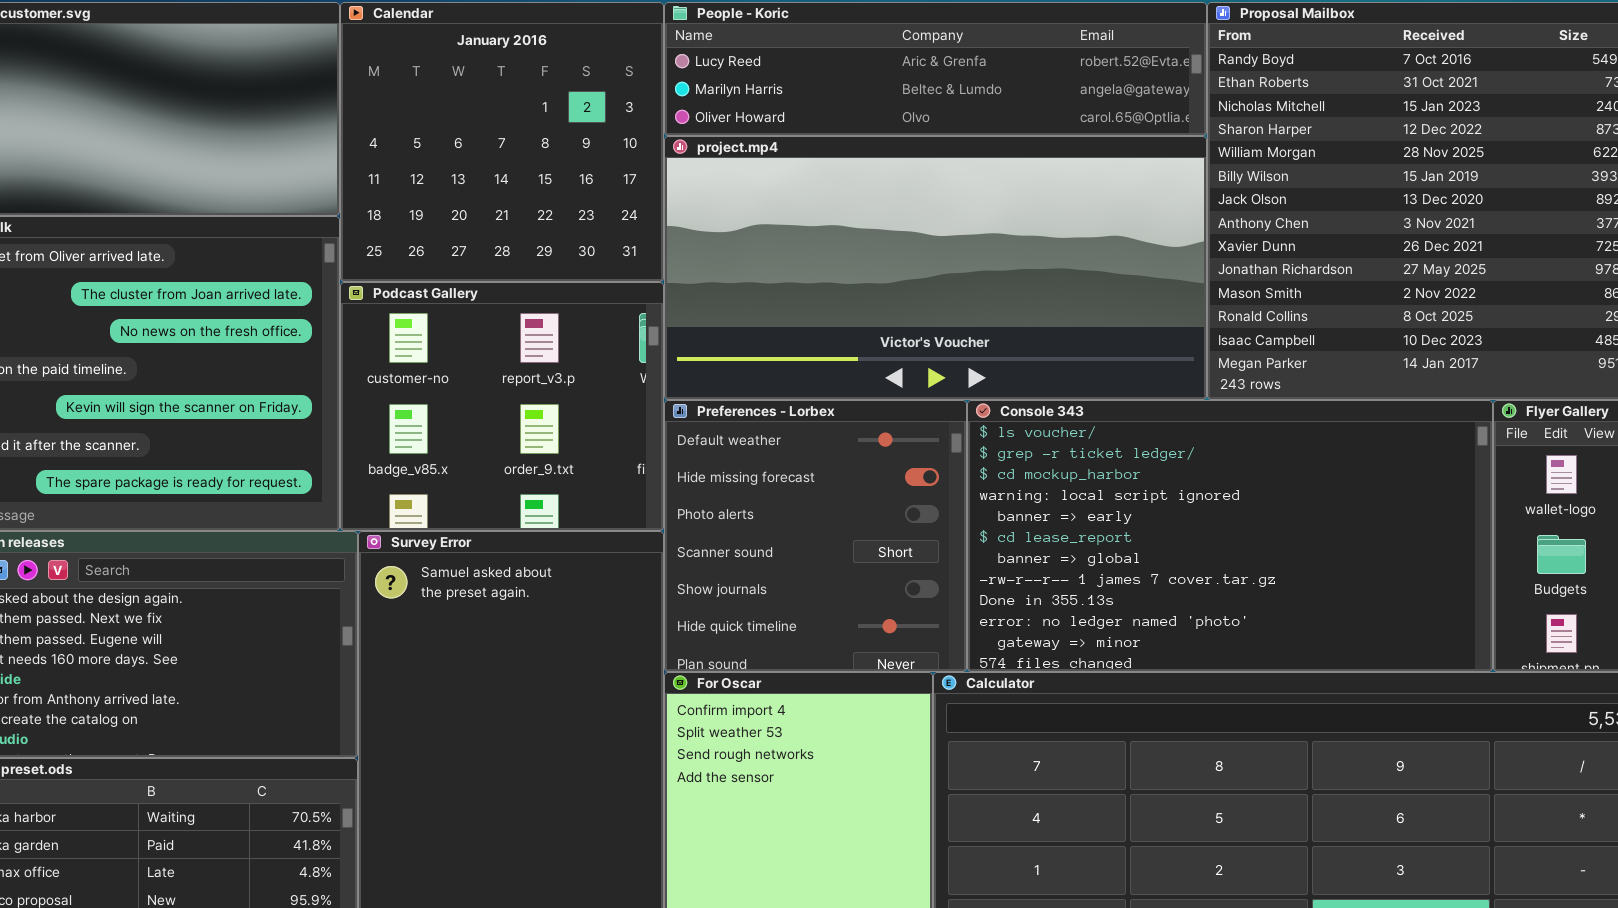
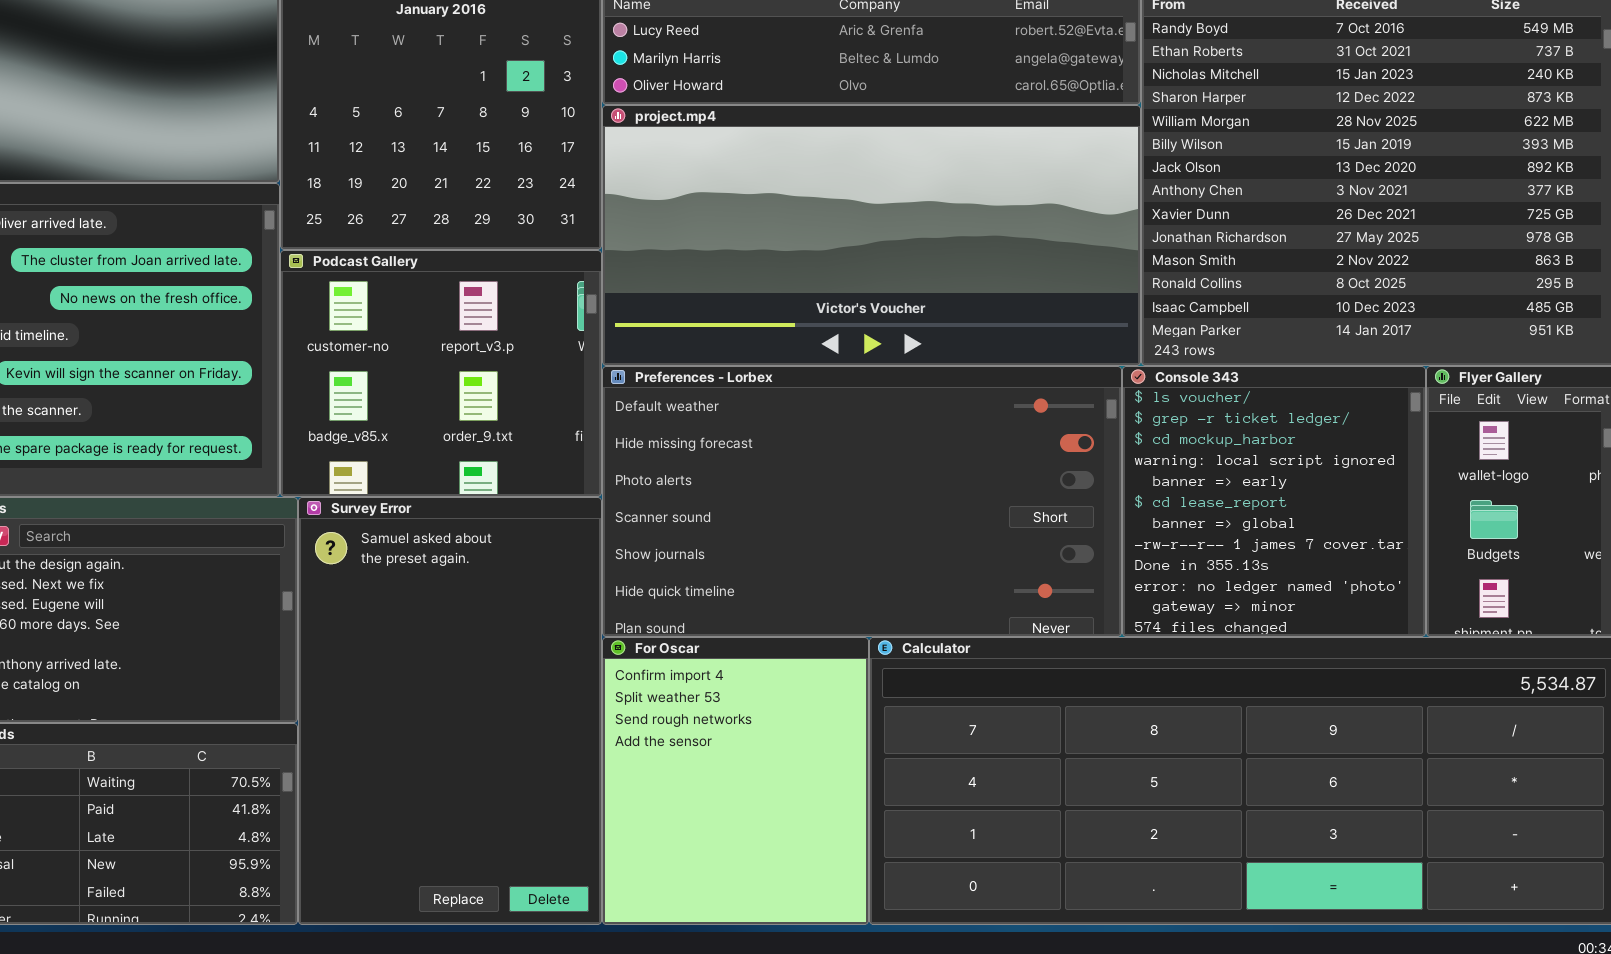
Preferences - Lorbex: [664,400,967,672] -> [602,366,1122,637], resized
Console 343: [967,400,1493,672] -> [1122,366,1426,637], resized

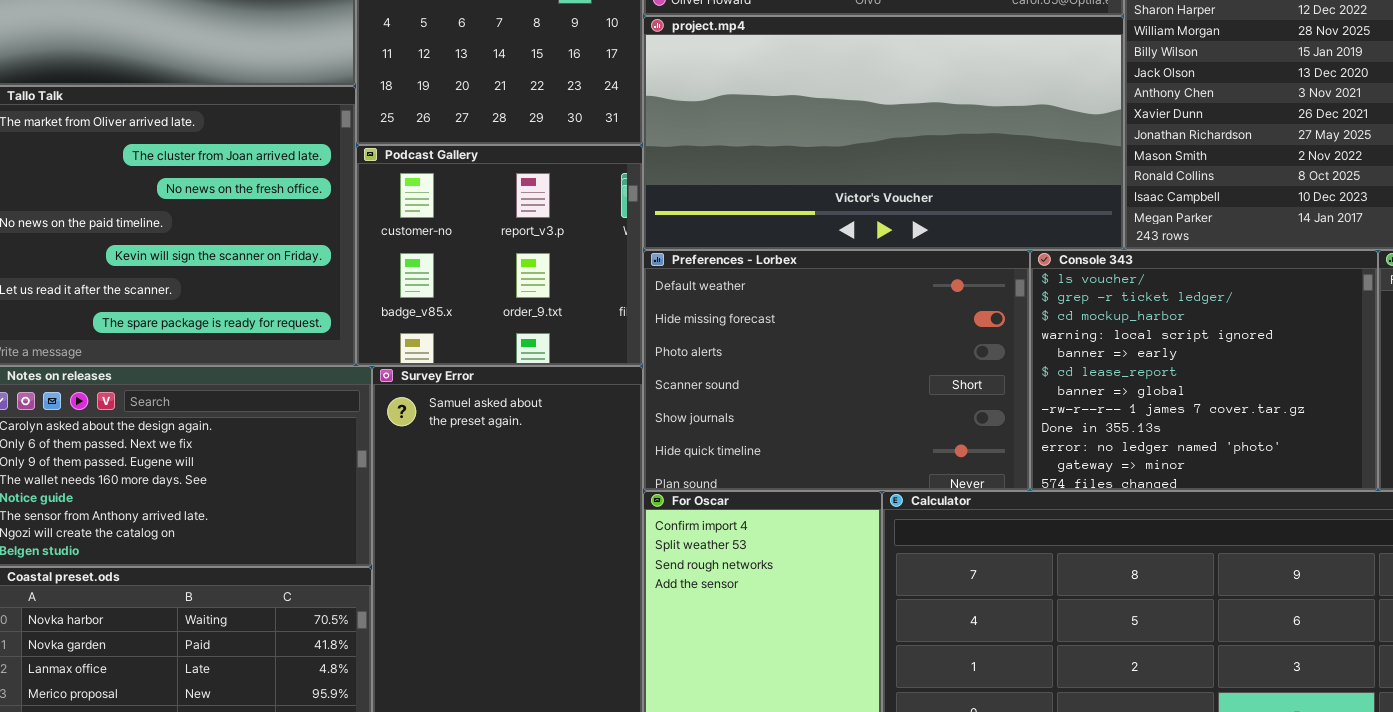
Preferences - Lorbex: [602,366,1122,637] -> [643,250,1030,491], resized
Console 343: [1122,366,1426,637] -> [1030,250,1378,491], resized

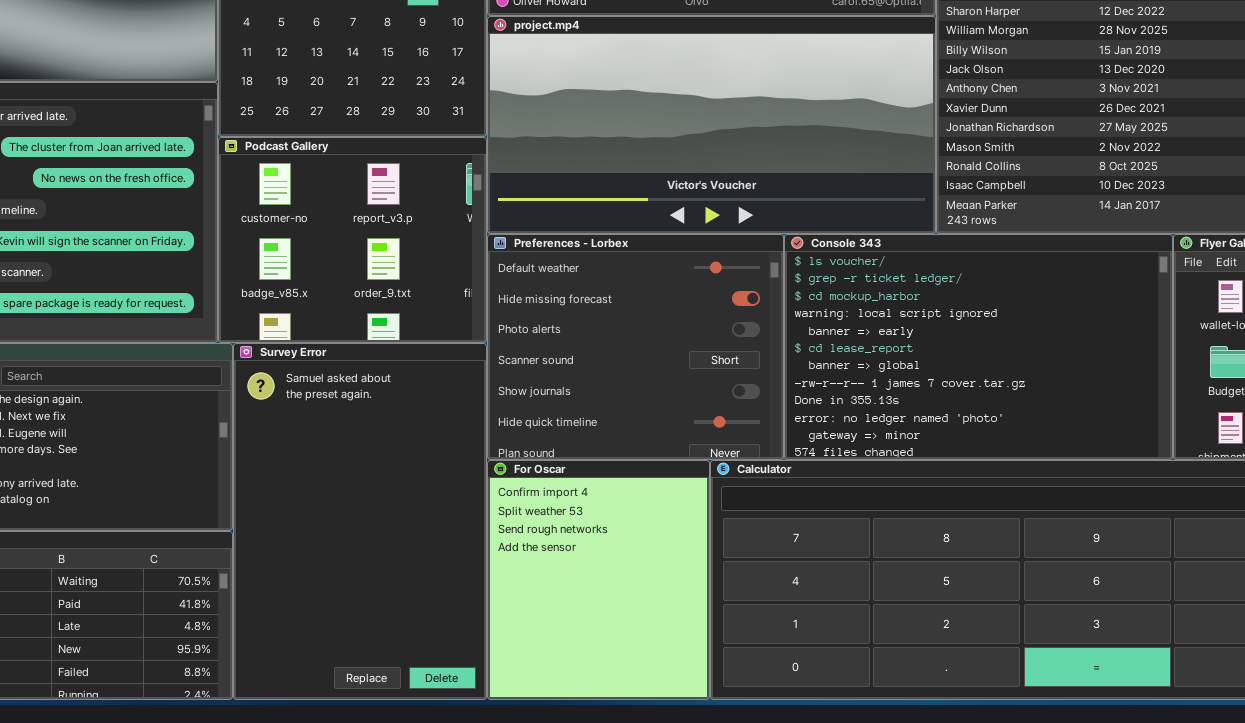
Preferences - Lorbex: [643,250,1030,491] -> [487,234,784,460], resized
Console 343: [1030,250,1378,491] -> [784,234,1173,460], resized

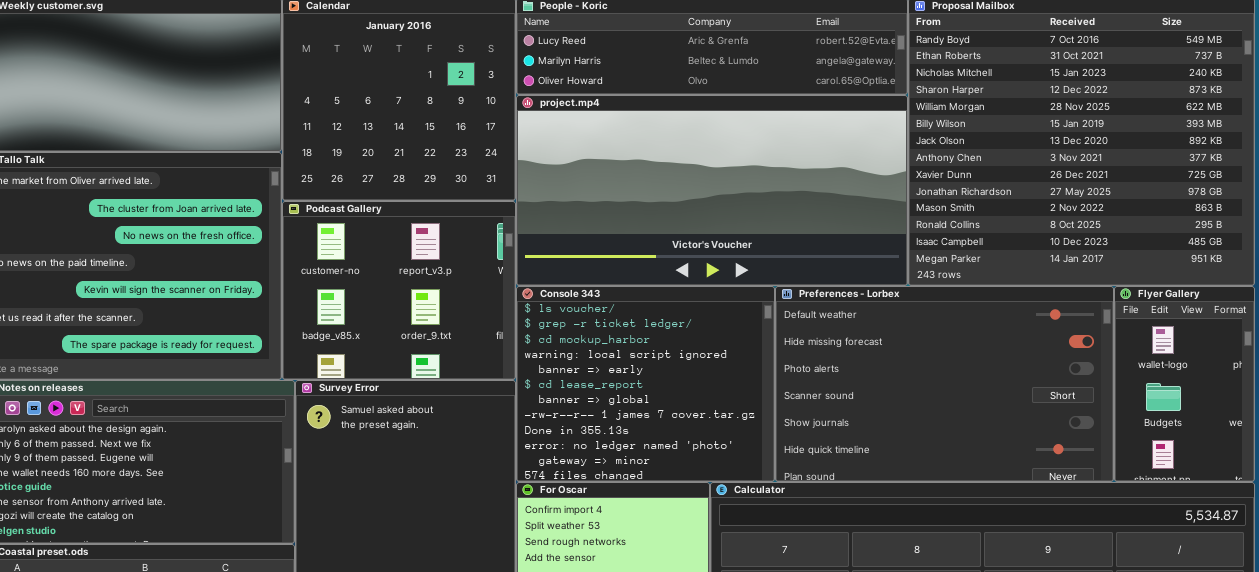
Preferences - Lorbex: [487,234,784,460] -> [775,286,1114,482], moved, resized
Console 343: [784,234,1173,460] -> [516,286,775,482], moved, resized

